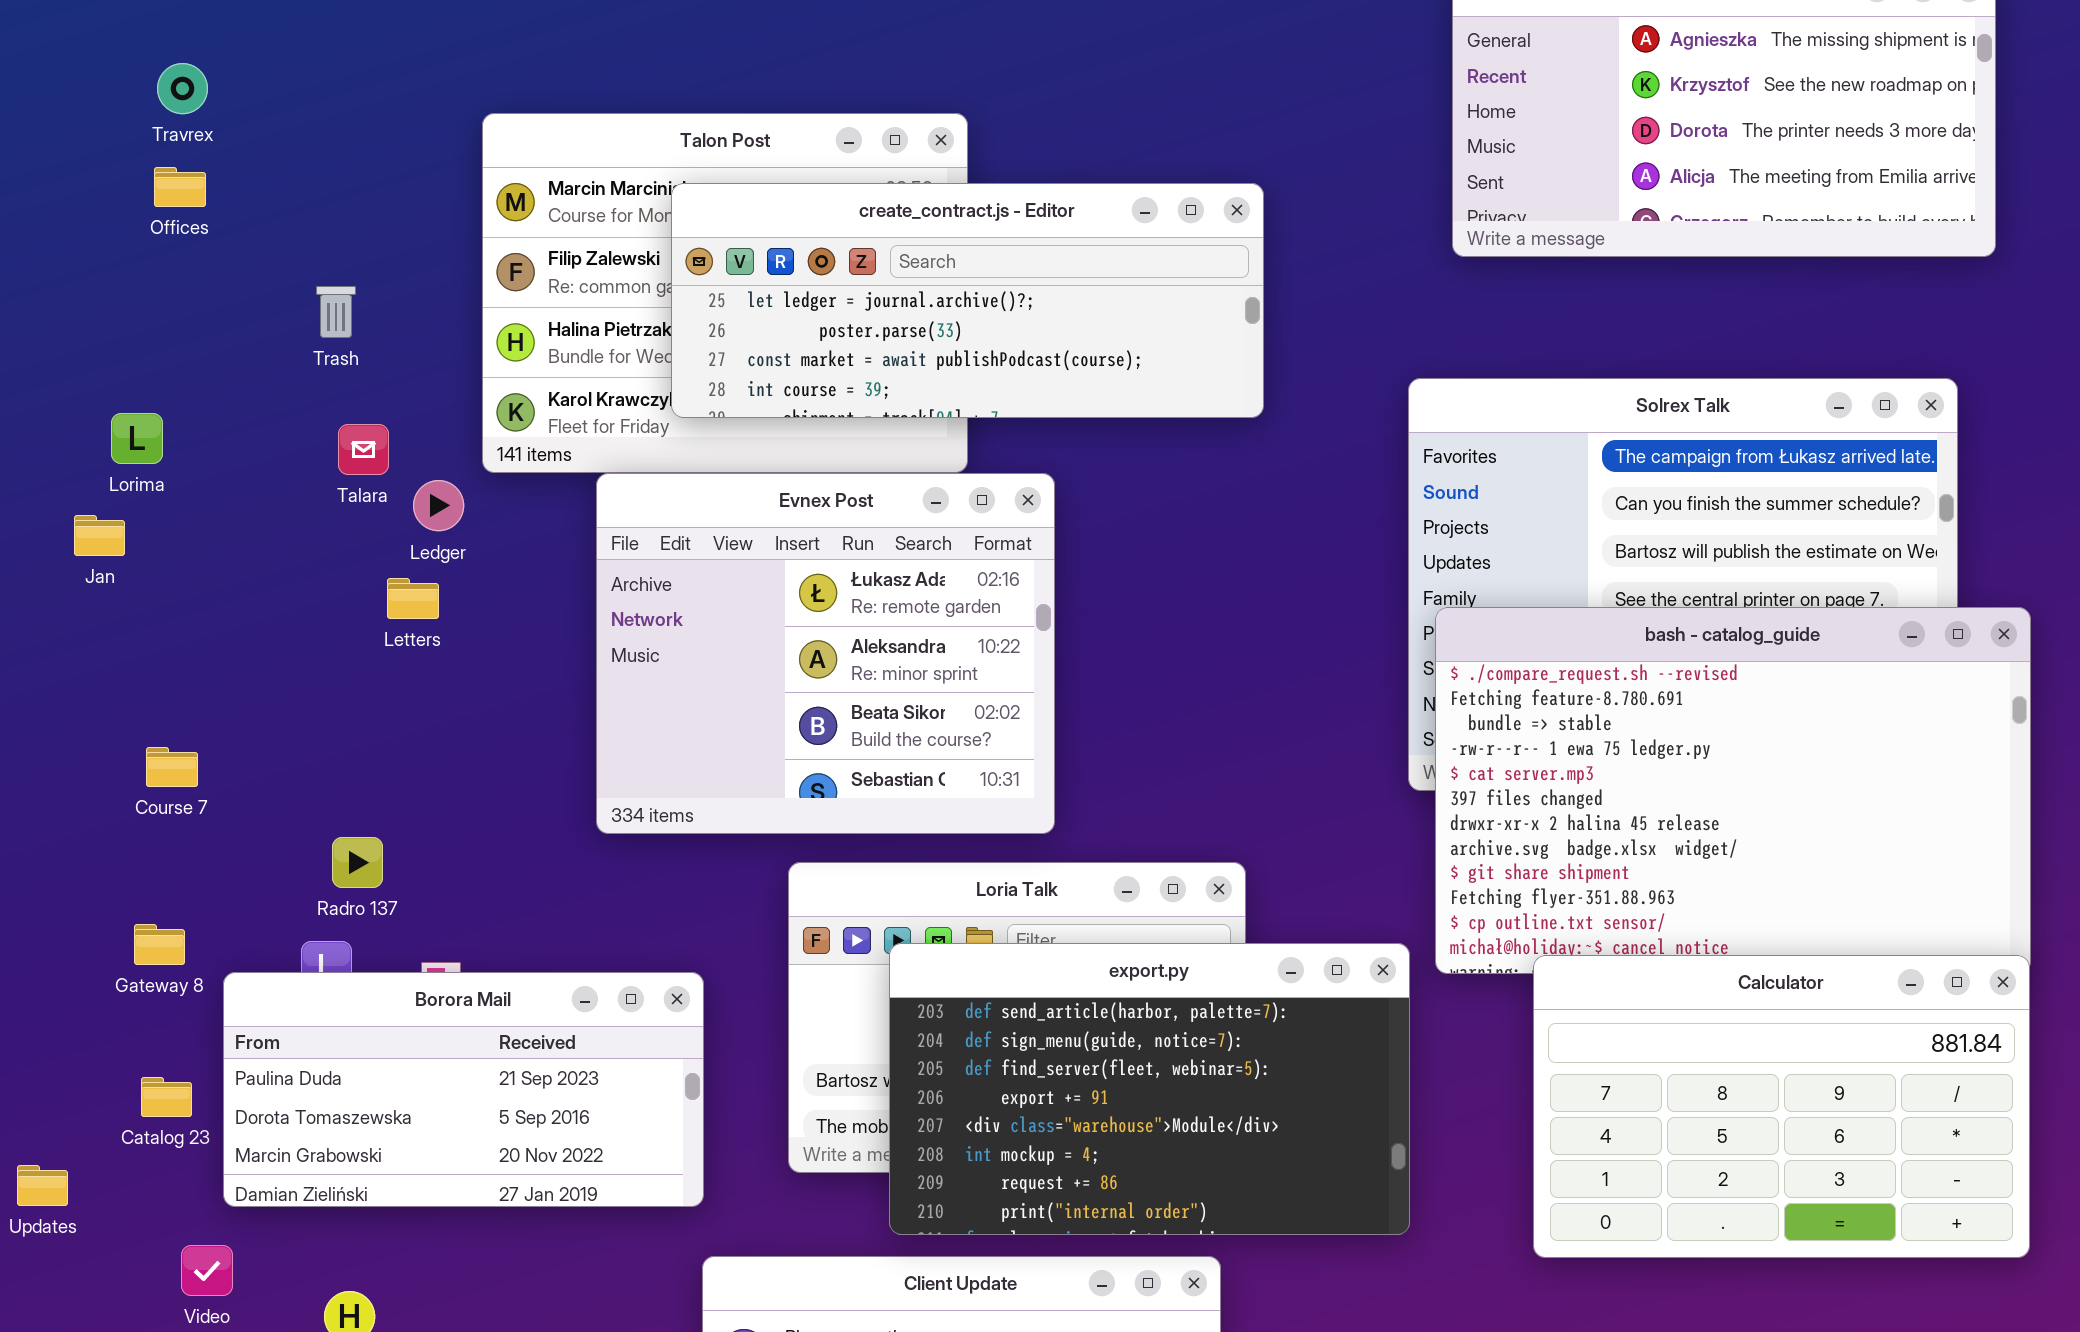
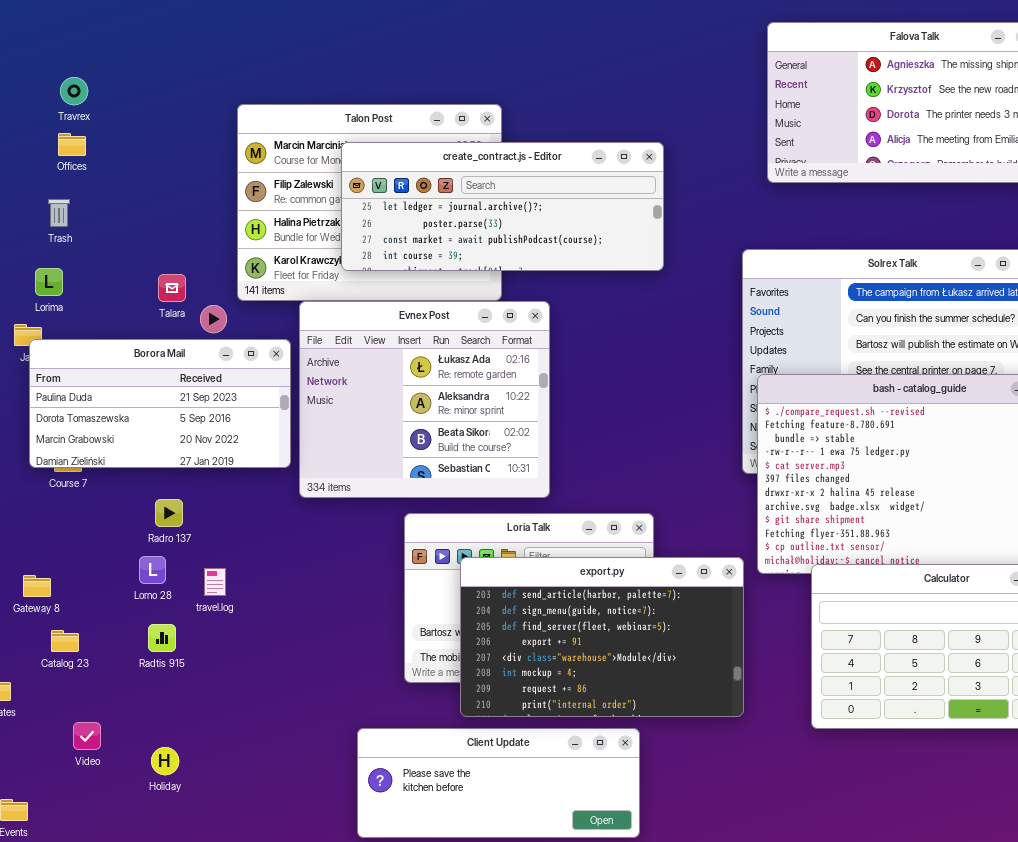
Trash: [316,286,356,338] -> [48,199,70,227], moved
Gateway 8: [134,924,185,965] -> [23,575,51,597], moved
Borora Mail: [223,972,704,1207] -> [29,339,291,468], moved

